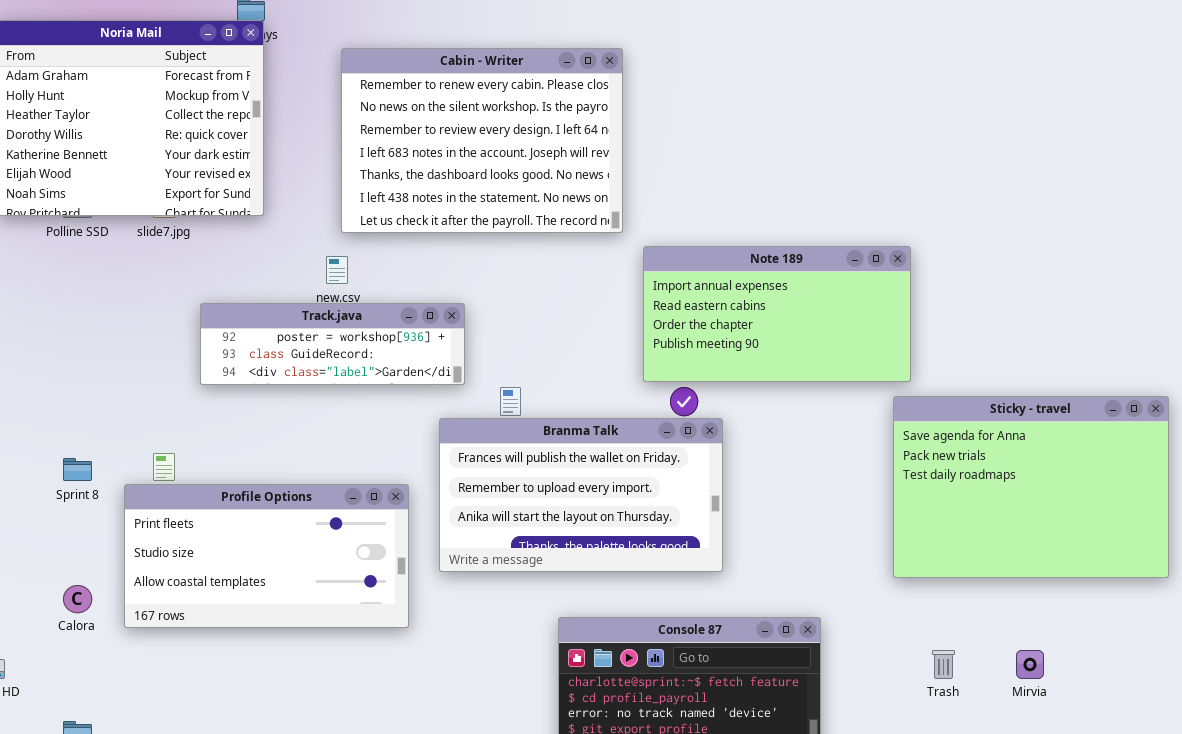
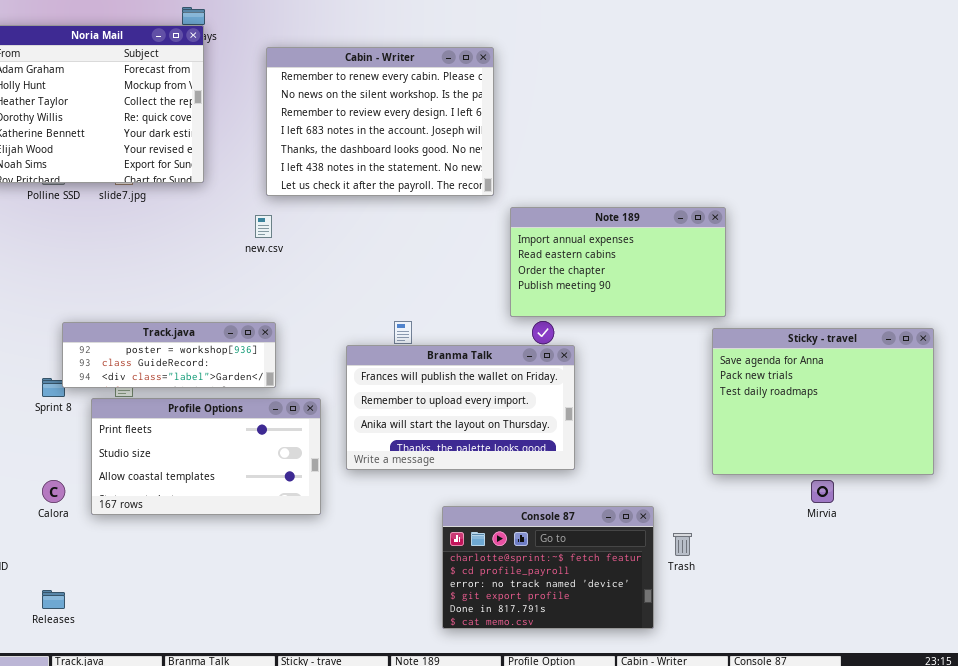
Track.java: [200,303,465,385] -> [62,322,276,388], moved
Trash: [932,650,955,679] -> [673,533,692,556], moved
Mirvia: [1016,650,1044,679] -> [811,480,834,503], moved

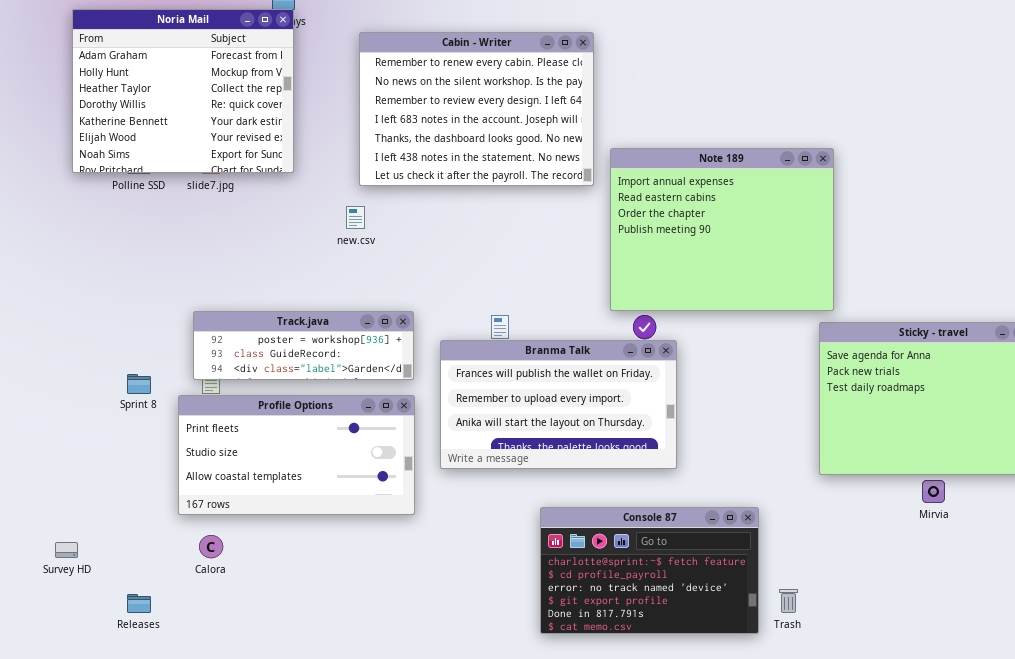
Note 189: [510,207,726,317] -> [610,148,834,311], resized
Track.java: [62,322,276,388] -> [193,311,414,380], moved
Calora: [42,480,65,503] -> [199,535,223,558], moved
Trash: [673,533,692,556] -> [779,589,798,613], moved

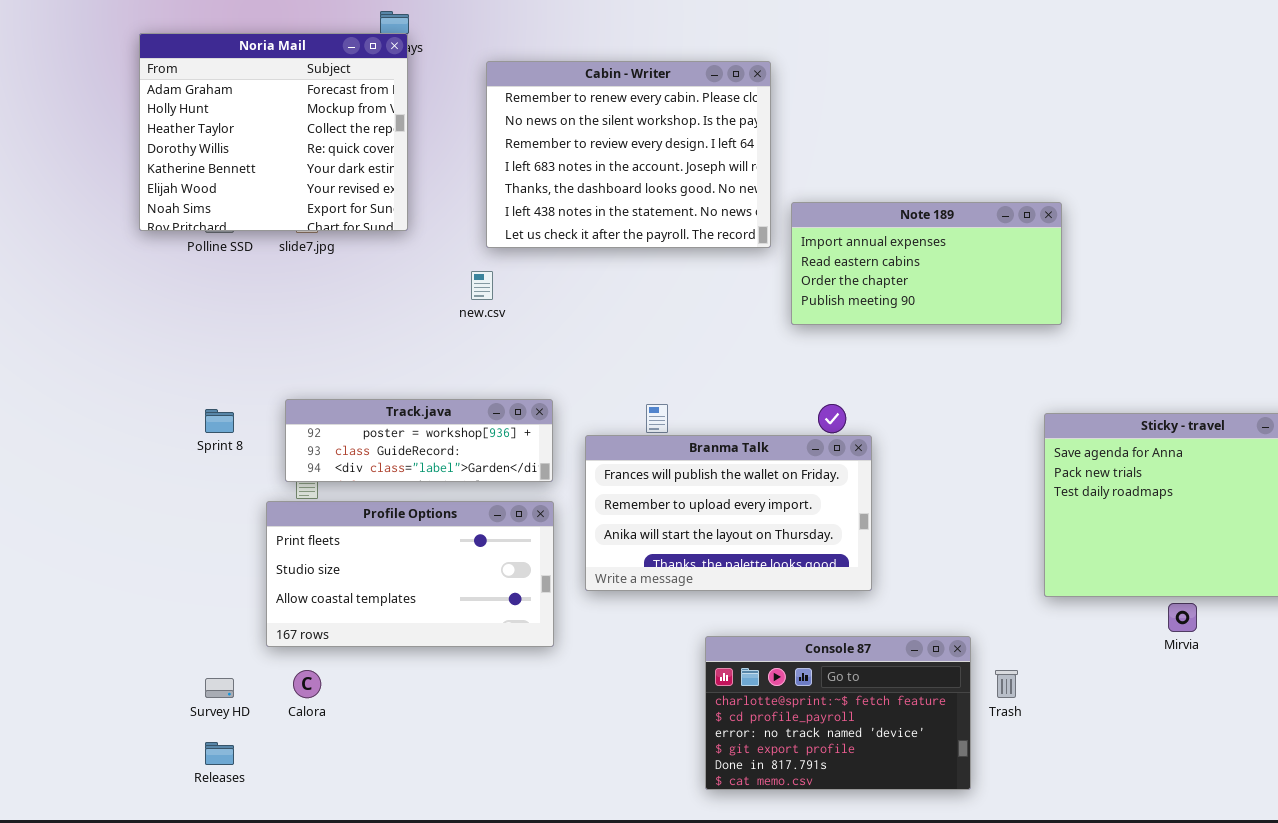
Note 189: [610,148,834,311] -> [791,202,1062,325], resized
Sprint 8: [127,374,151,394] -> [205,409,234,433], moved
Survey HD: [55,542,78,558] -> [205,678,234,698], moved
Trash: [779,589,798,613] -> [995,670,1018,698], moved

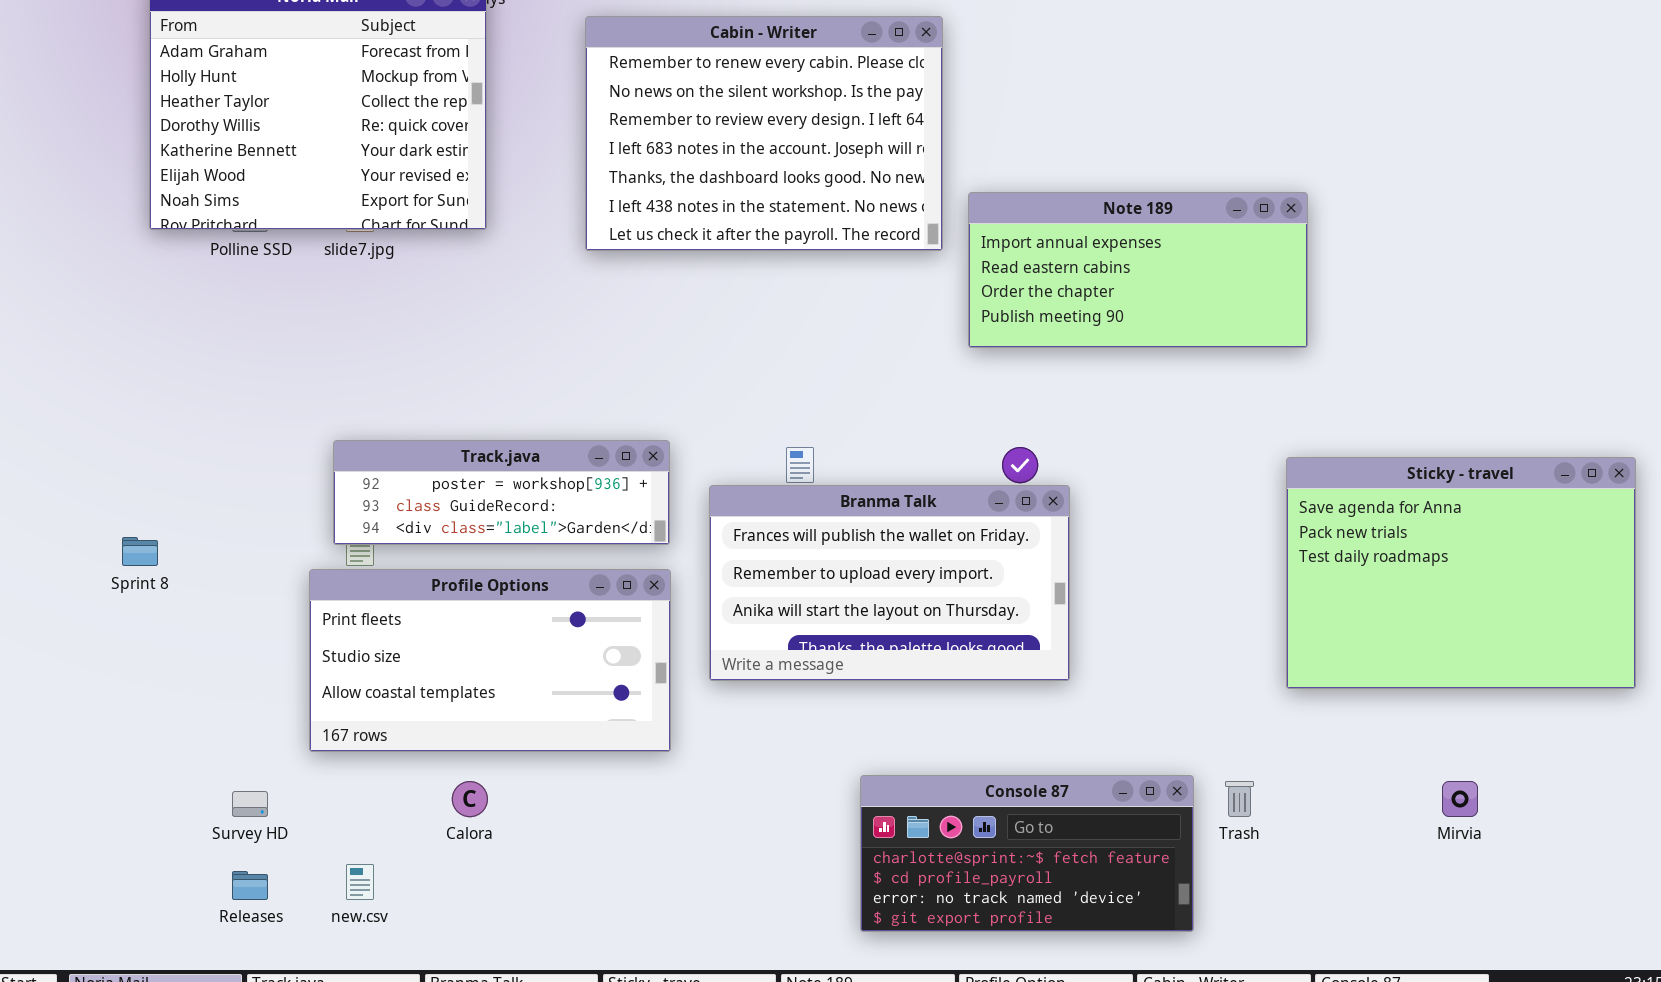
new.csv: [471,271,493,300] -> [346,864,374,900], moved
Sprint 8: [205,409,234,433] -> [122,537,158,566], moved
Mirvia: [1168,603,1197,632] -> [1442,781,1478,817], moved
Console 87: [705,636,971,790] -> [860,775,1194,932], resized
Calora: [293,670,321,698] -> [452,781,488,817], moved

